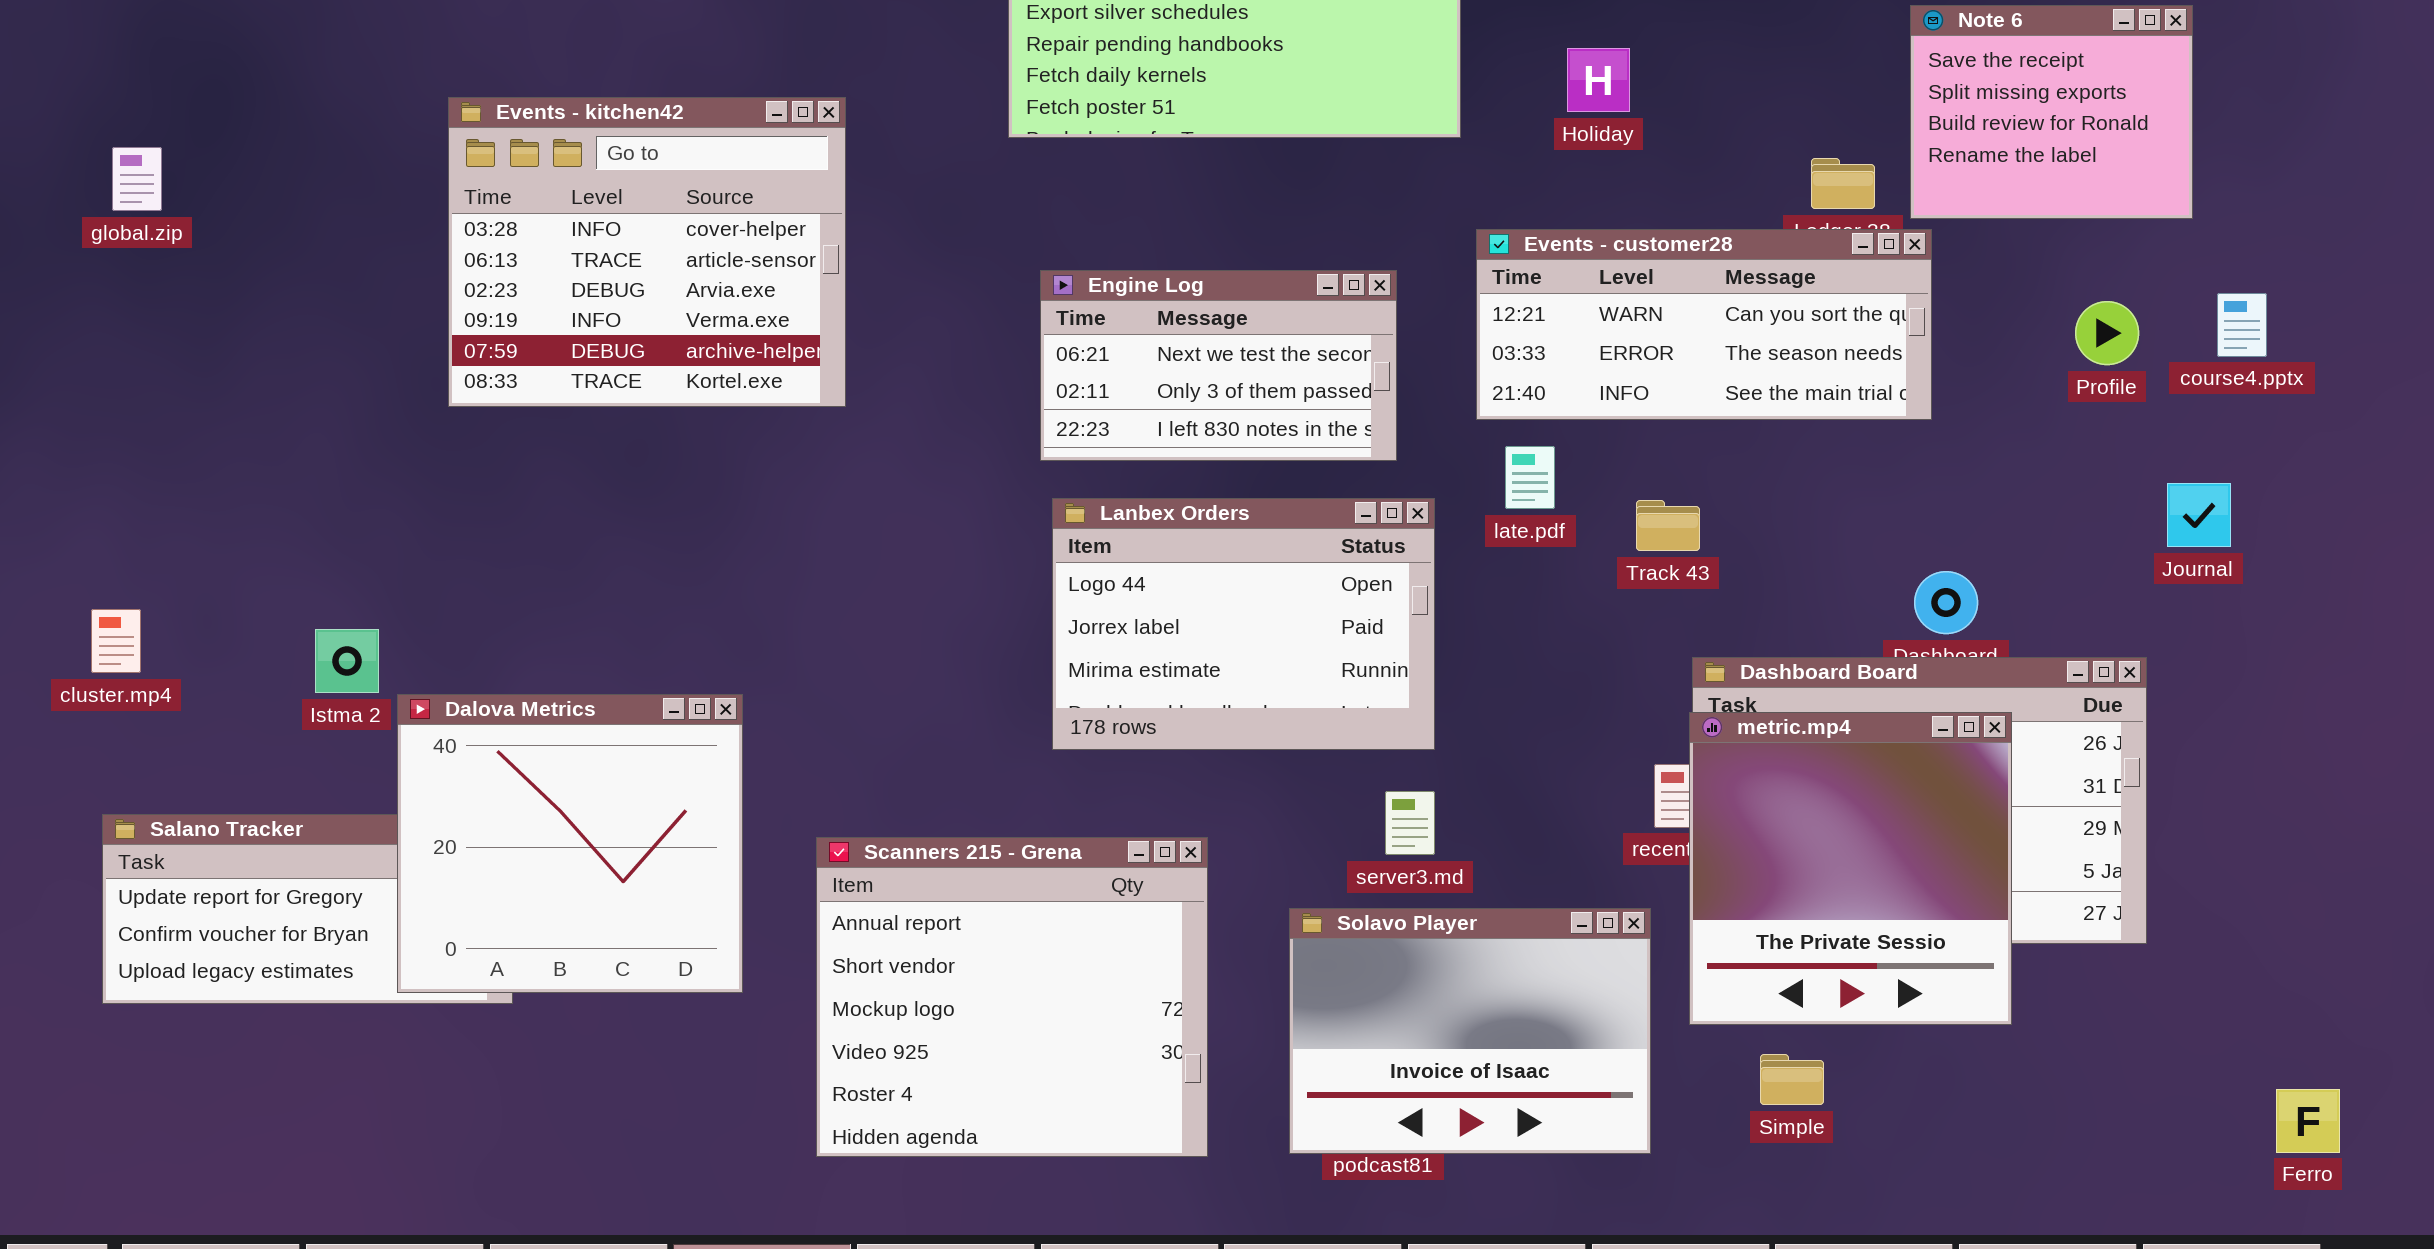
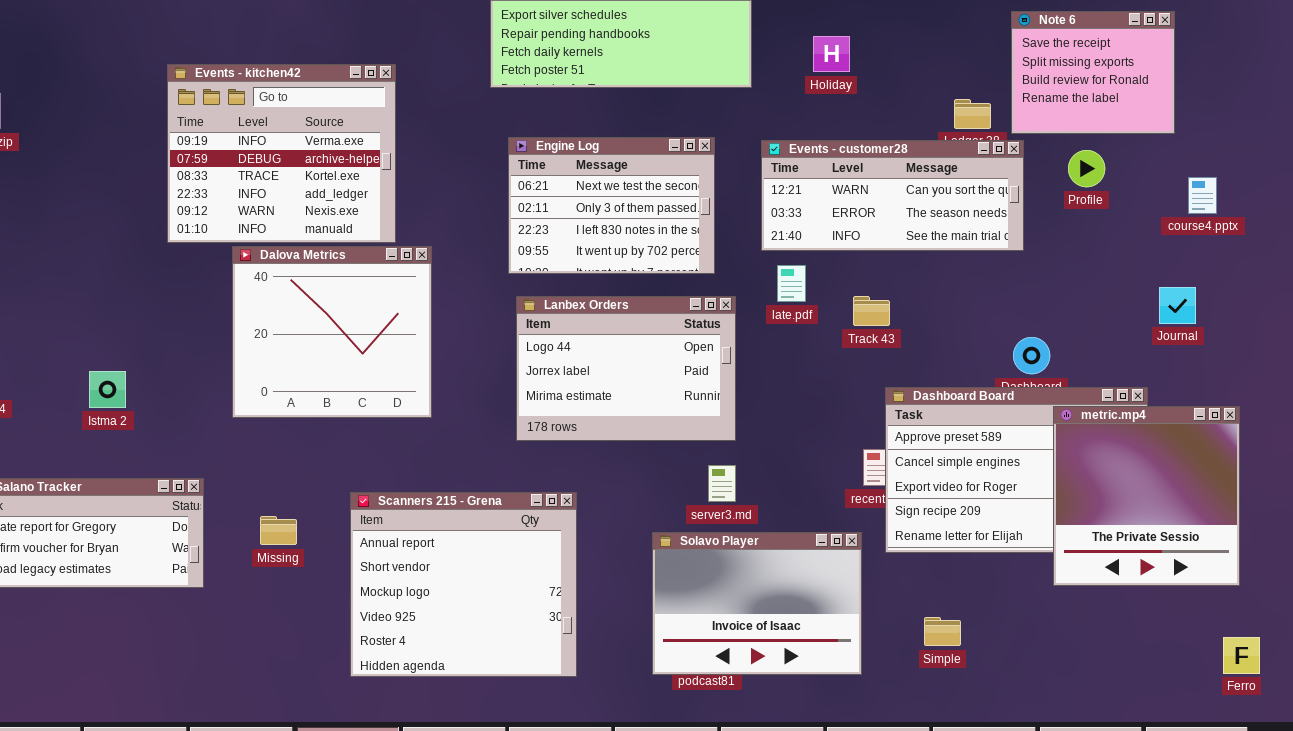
Events - kitchen42: [448,97,846,407] -> [167,64,396,243], scrolled down 3 rows
Engine Log: [1040,270,1397,461] -> [508,137,715,274], resized
Profile: [2075,301,2139,365] -> [1068,150,1105,187], moved
Dalova Metrics: [397,694,743,993] -> [232,246,432,418], moved
metric.mp4: [1689,712,2012,1025] -> [1053,406,1240,586], moved
Scanners 215 - Grena: [816,837,1208,1157] -> [350,492,577,677], moved

